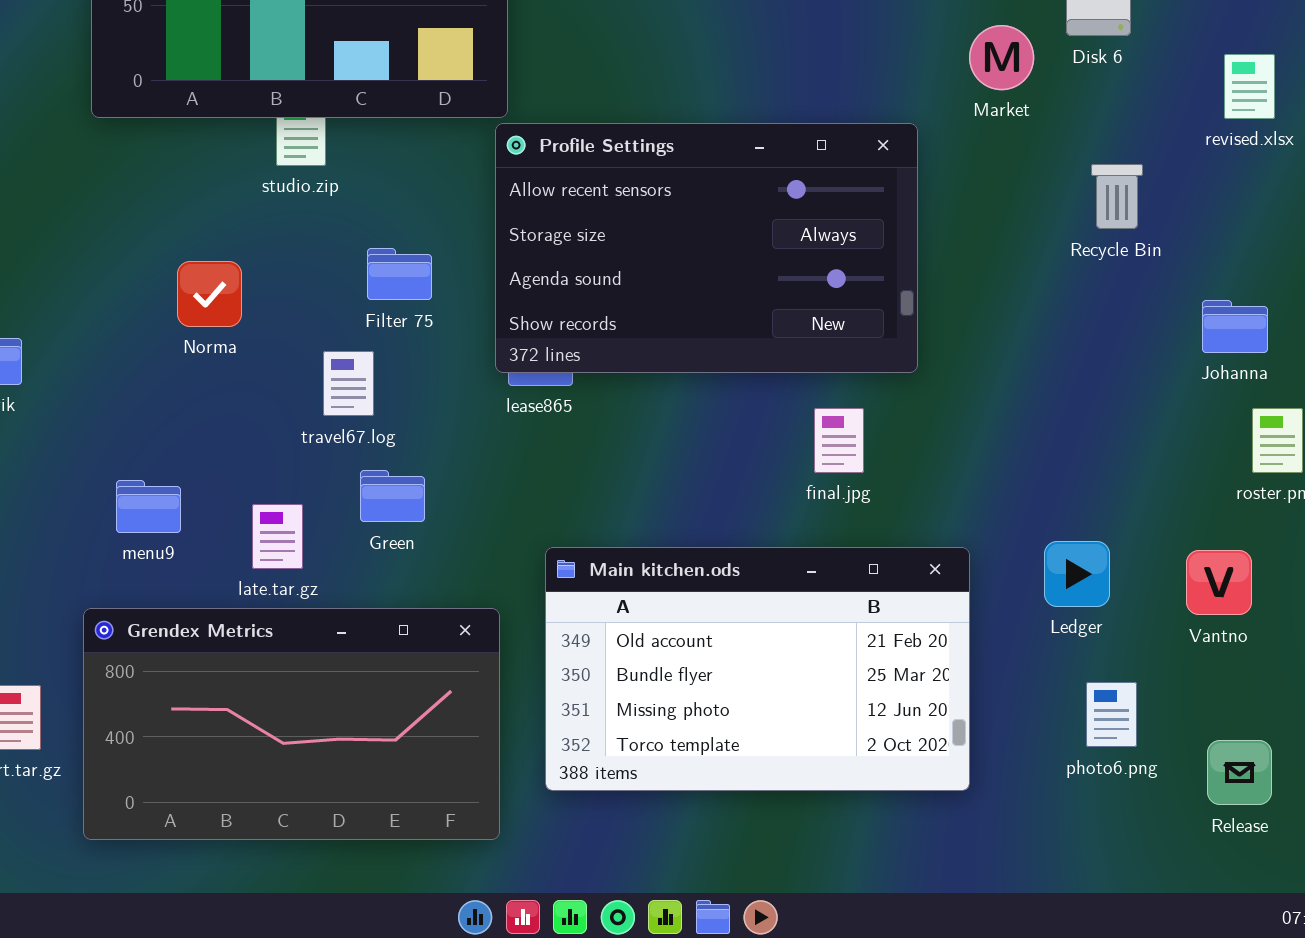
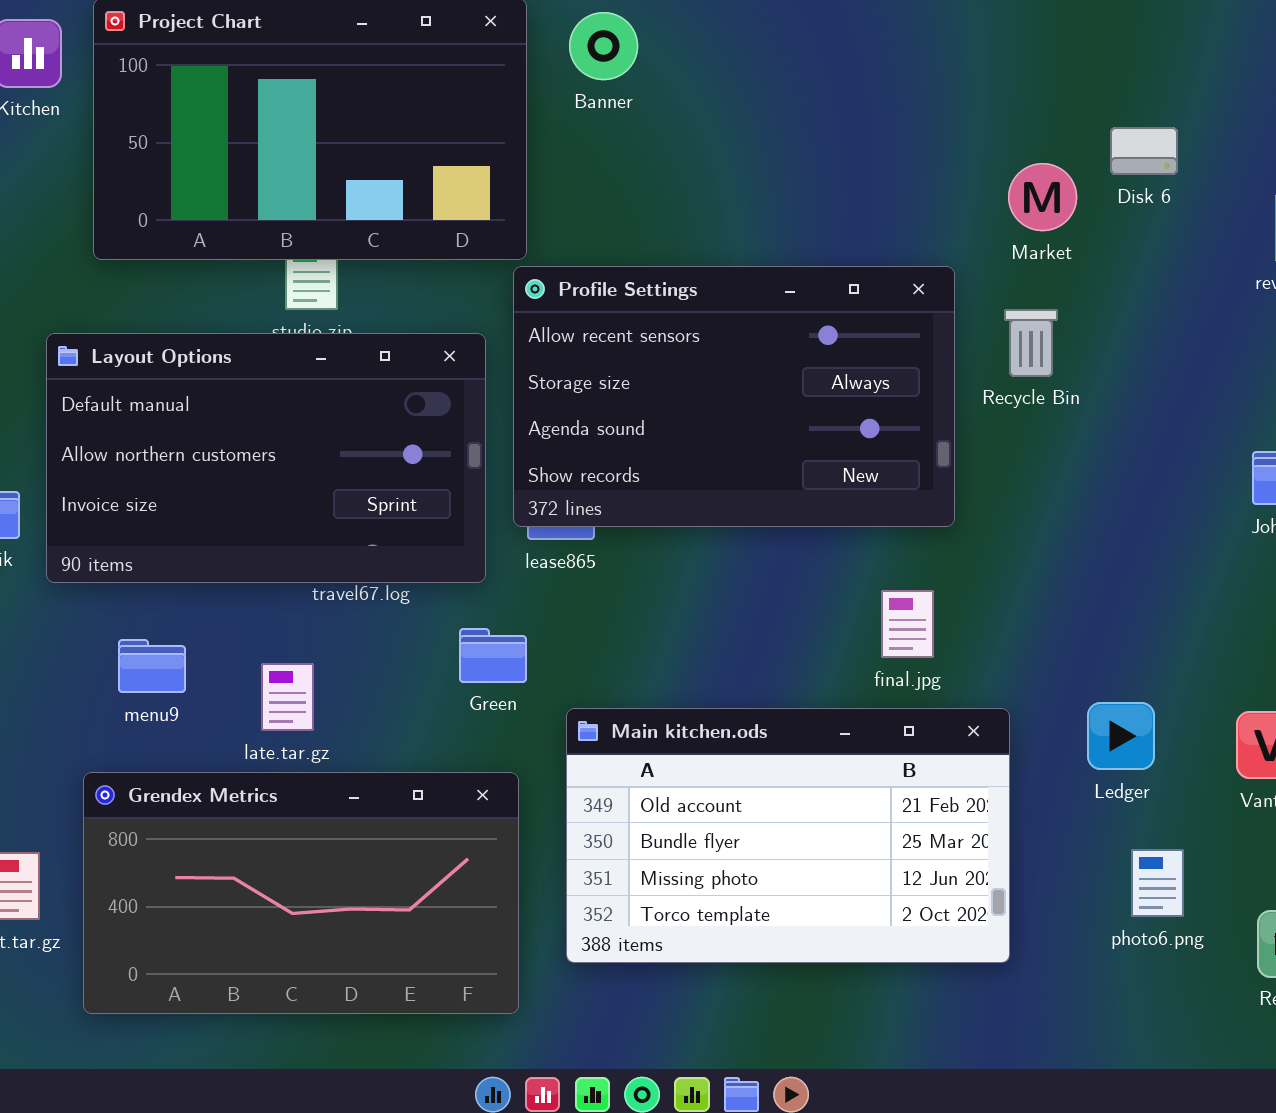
Recycle Bin: [1091,164,1143,229] -> [1004,309,1058,377], moved
Layout Options: none -> [46,333,486,583], opened
final.jpg: [814,408,864,473] -> [881,590,934,658], moved
Green: [360,470,425,522] -> [459,628,527,683], moved

